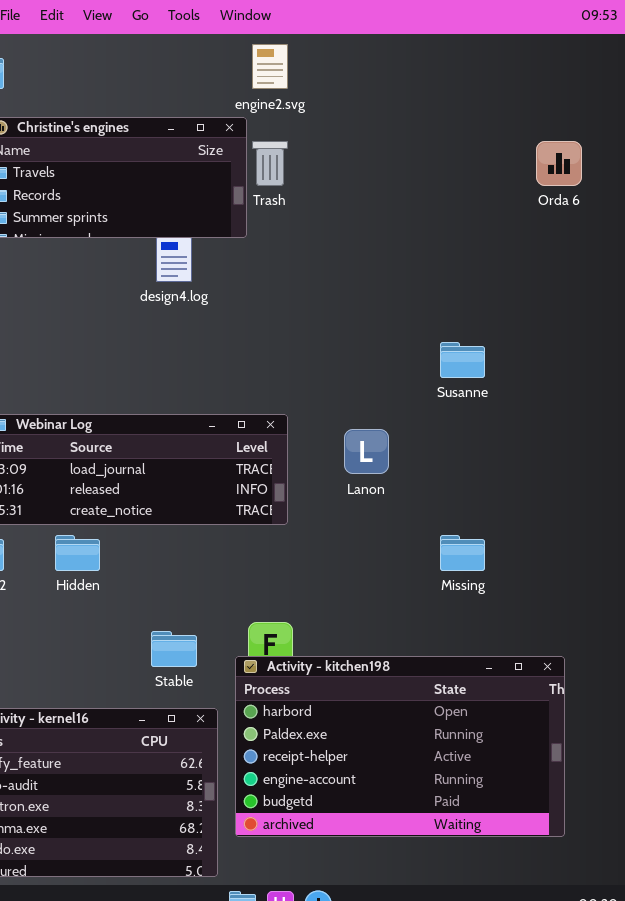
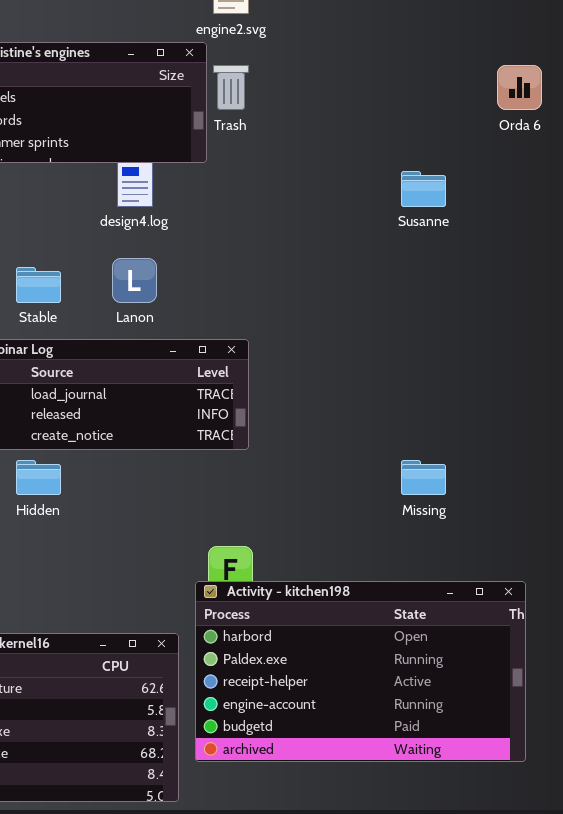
Susanne: [440,342,485,378] -> [401,171,446,207], moved
Lanon: [344,429,389,474] -> [112,258,157,303], moved
Stable: [151,631,197,667] -> [16,267,61,303], moved

